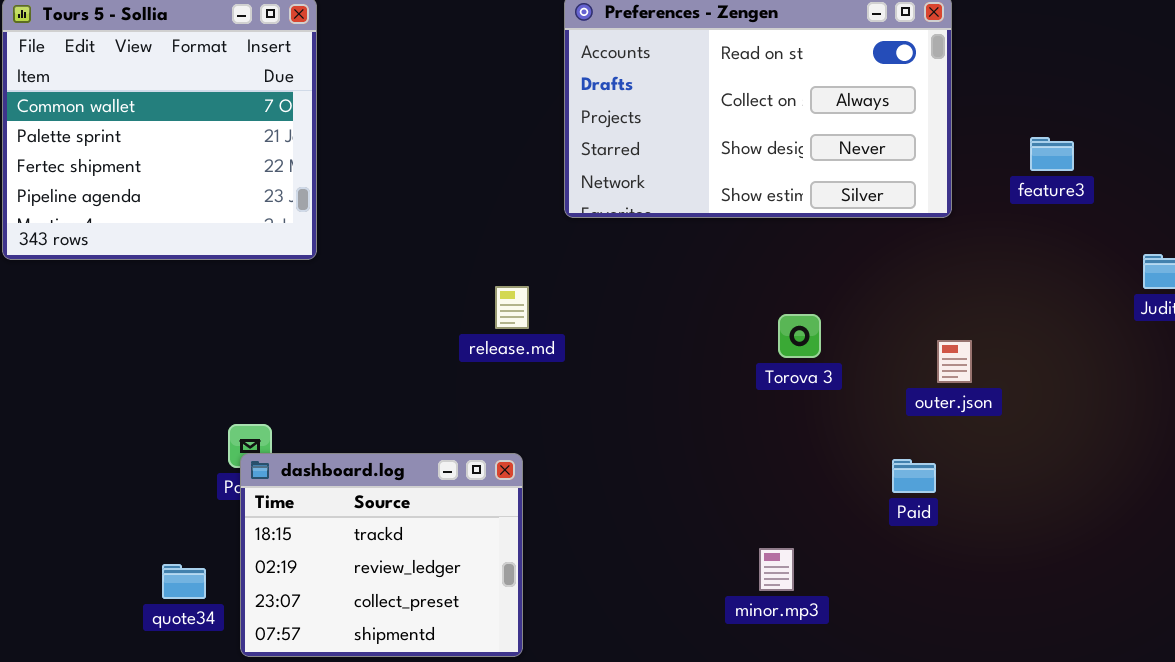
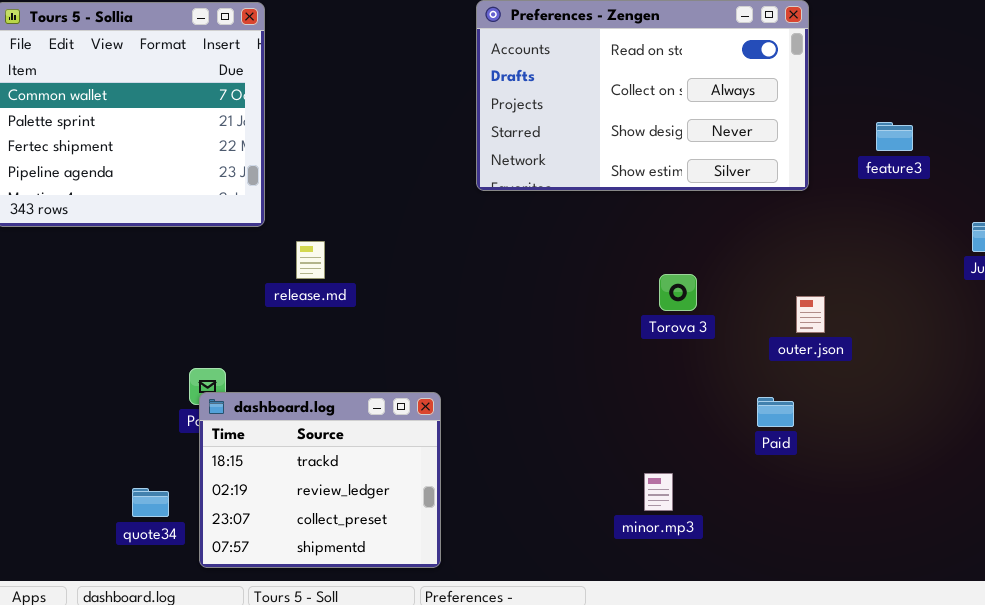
release.md: [495,286,529,329] -> [296,241,325,279], moved

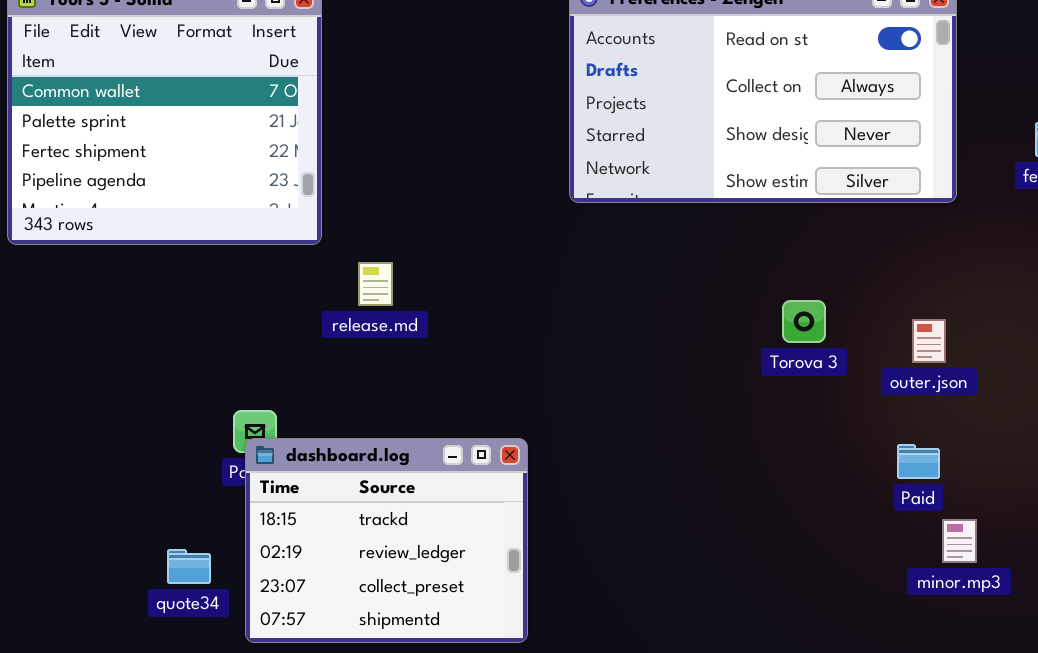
outer.json: [796,296,825,333] -> [912,319,946,363], moved
minor.mp3: [644,473,673,511] -> [942,519,977,563], moved

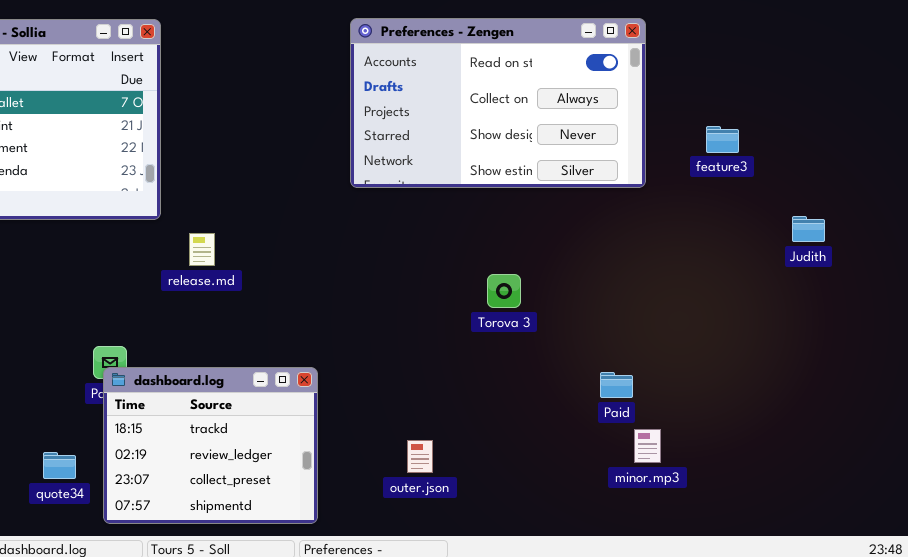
Torova 3: [782,300,826,343] -> [487,274,521,308], moved
outer.json: [912,319,946,363] -> [407,440,433,473], moved

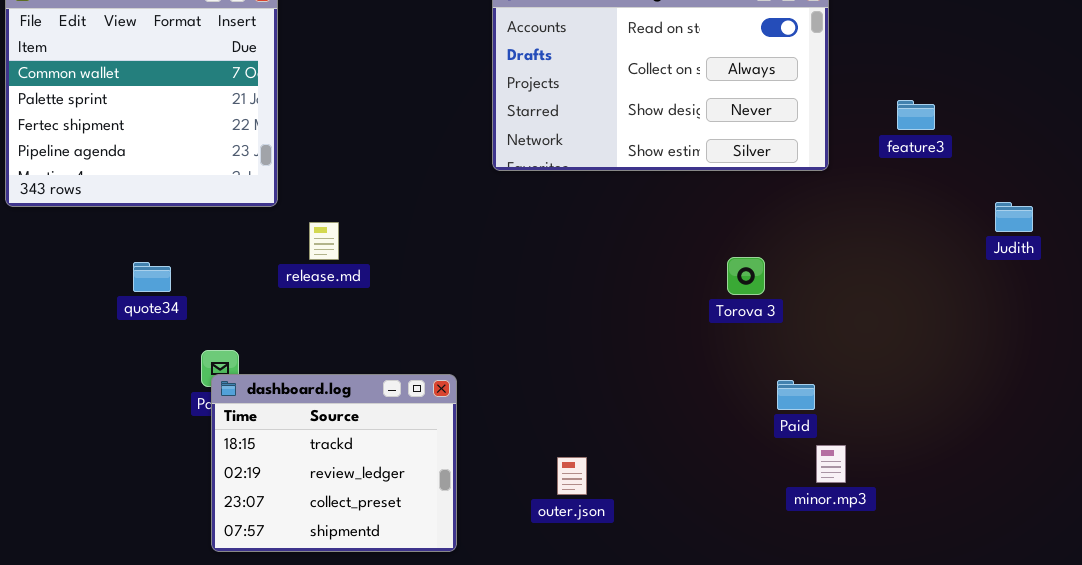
Torova 3: [487,274,521,308] -> [727,257,765,295], moved
quote34: [43,452,76,479] -> [133,262,171,292], moved

